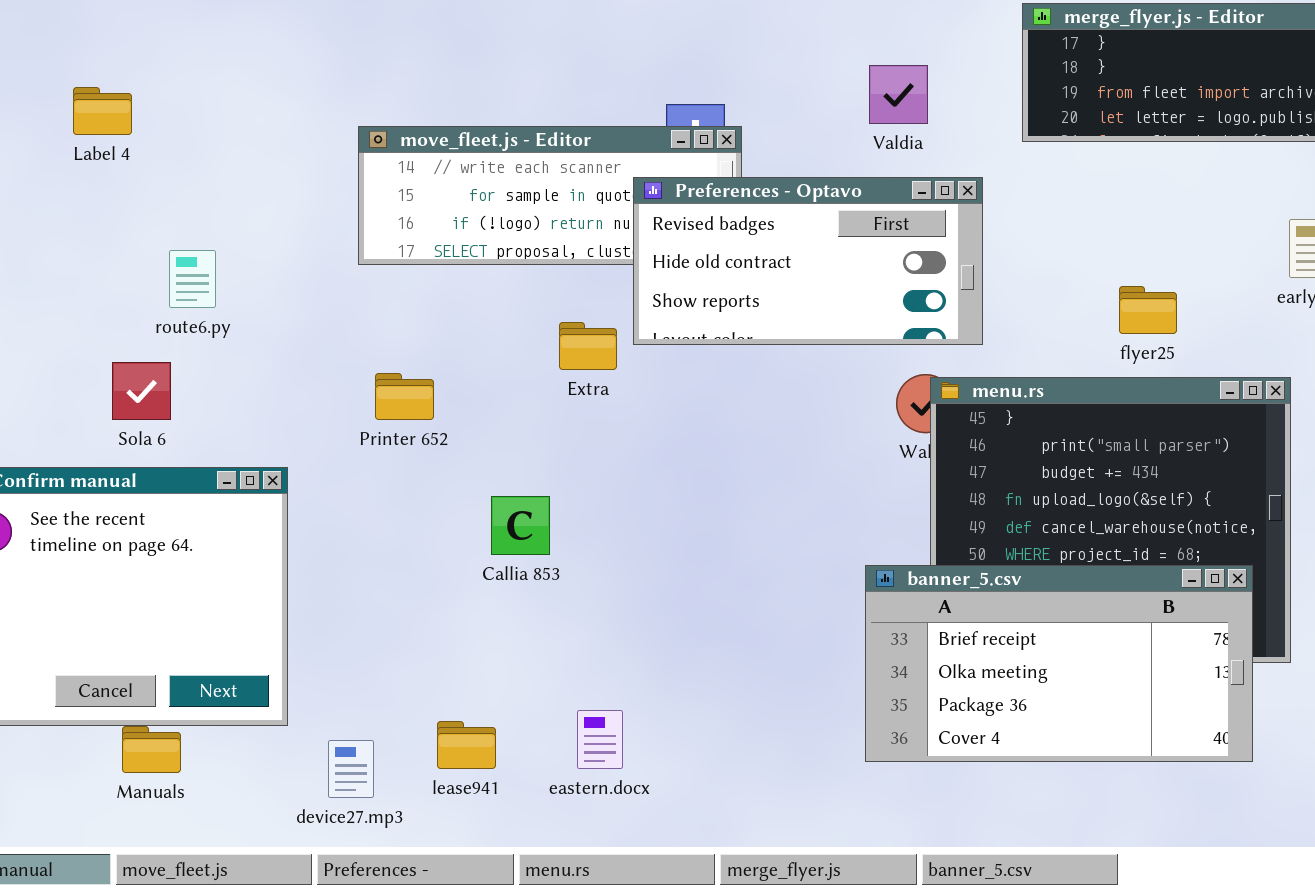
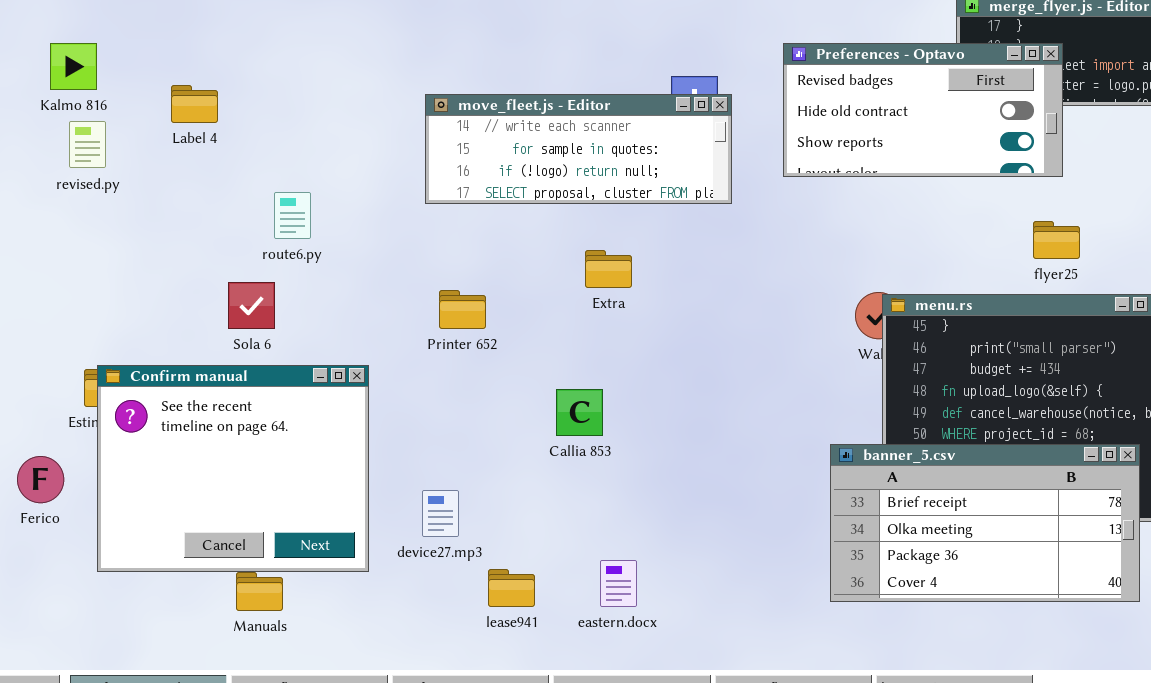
Label 4: [73,87,132,135] -> [171,85,218,123], moved
Preferences - Optavo: [633,177,983,345] -> [783,43,1063,177], moved
Callia 853: [491,496,550,555] -> [556,389,603,436], moved
device27.mp3: [328,740,374,798] -> [422,490,459,537], moved

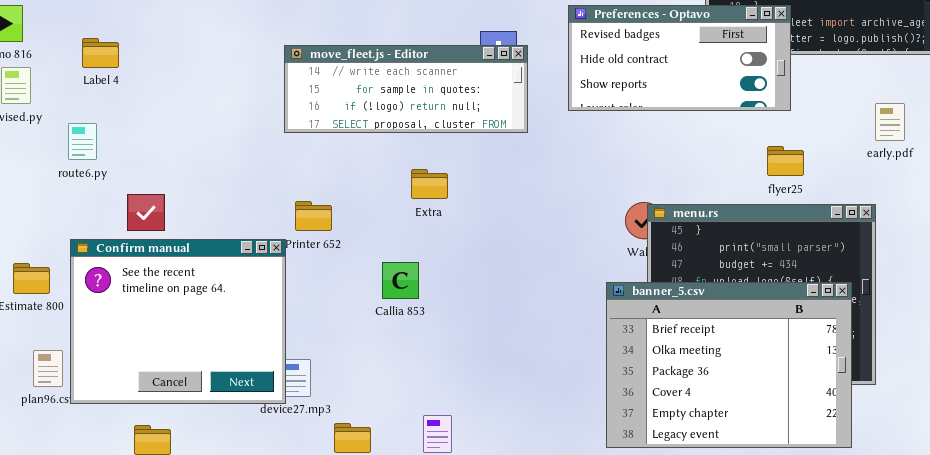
route6.py: [274,192,311,239] -> [68,123,97,160], moved
Confirm manual: [97,365,369,572] -> [70,239,286,404], moved
Callia 853: [556,389,603,436] -> [382,262,419,299], moved
banner_5.csv: [830,444,1140,602] -> [606,282,852,448], resized

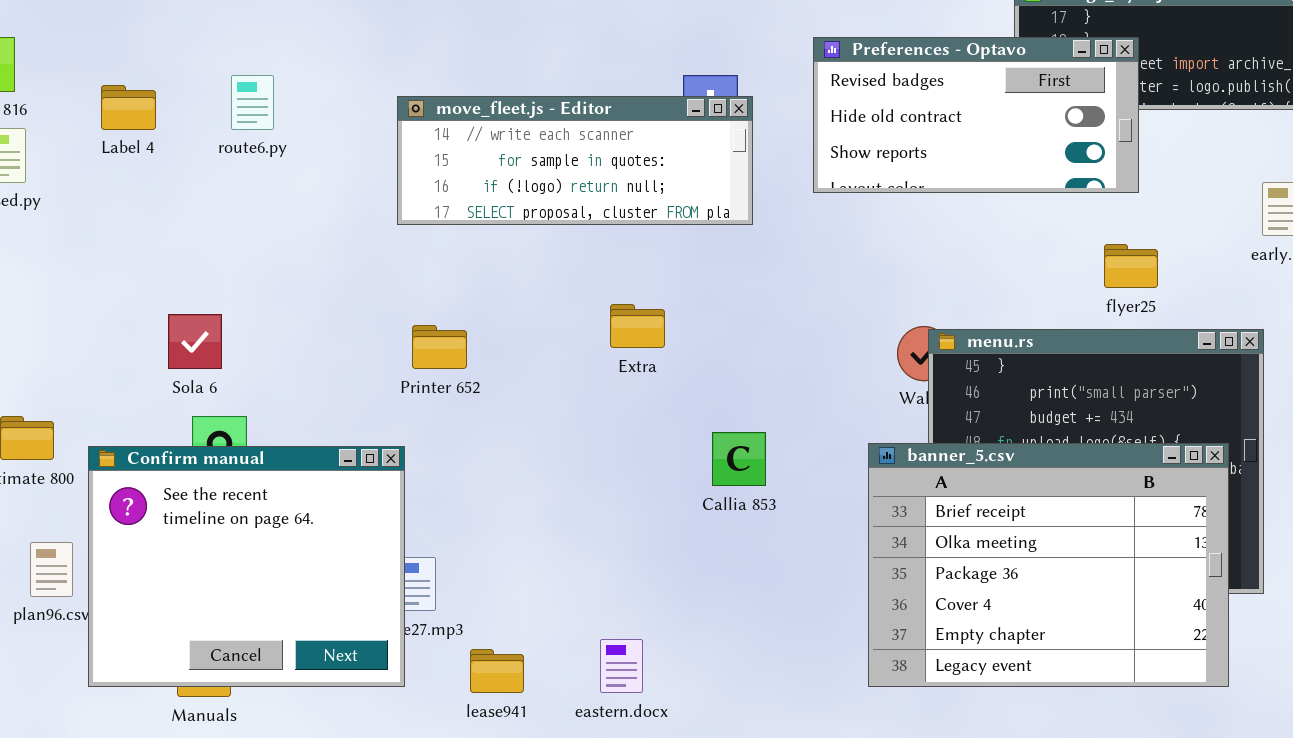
route6.py: [68,123,97,160] -> [231,75,274,130], moved
Extra: [411,169,448,199] -> [610,304,665,348], moved
Confirm manual: [70,239,286,404] -> [88,446,405,687], moved
Callia 853: [382,262,419,299] -> [712,432,766,486], moved

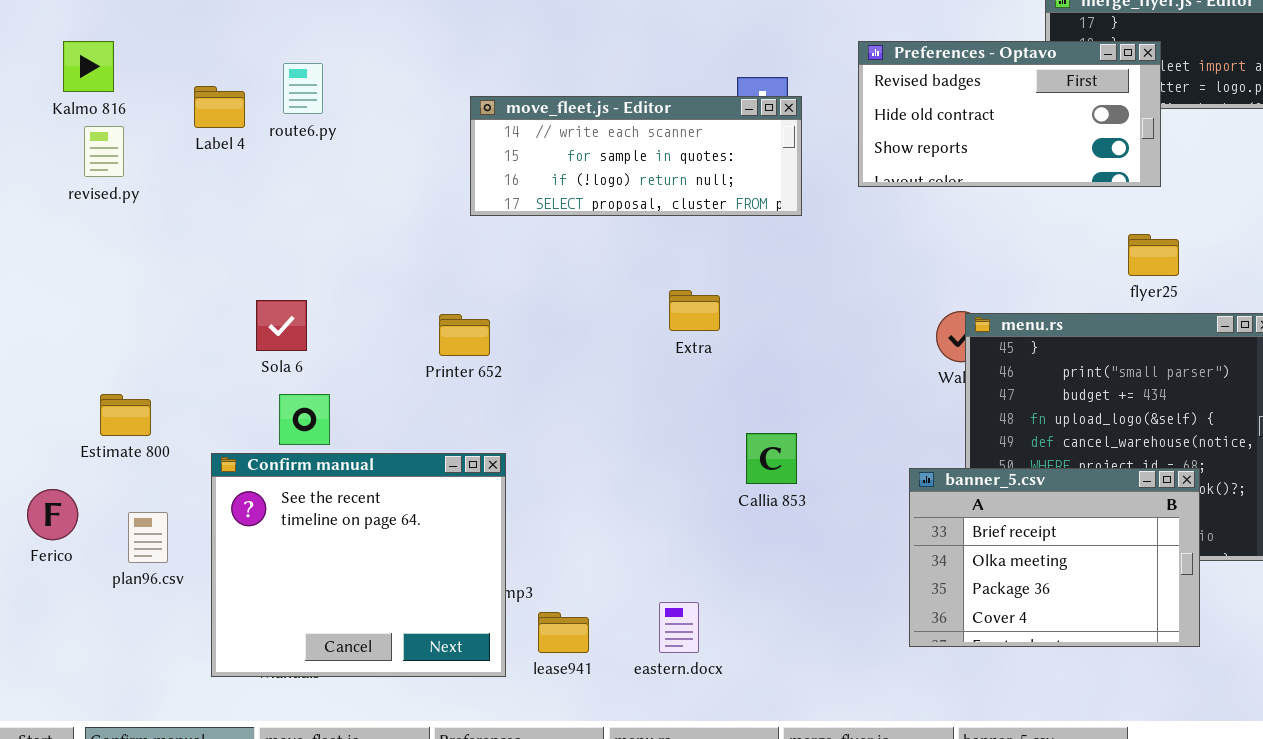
route6.py: [231,75,274,130] -> [283,63,323,114], moved
Printer 652: [412,325,467,369] -> [439,314,490,356], moved
Callia 853: [712,432,766,486] -> [746,433,797,484], moved
banner_5.csv: [868,443,1229,687] -> [909,468,1200,647], resized
Confirm manual: [88,446,405,687] -> [211,453,506,677], moved

